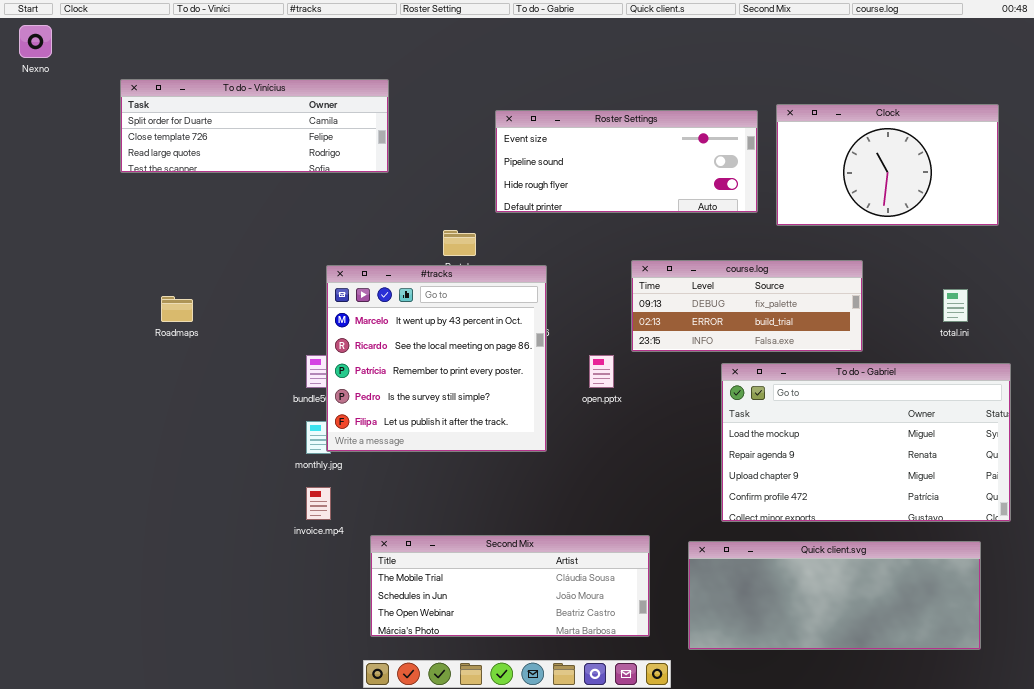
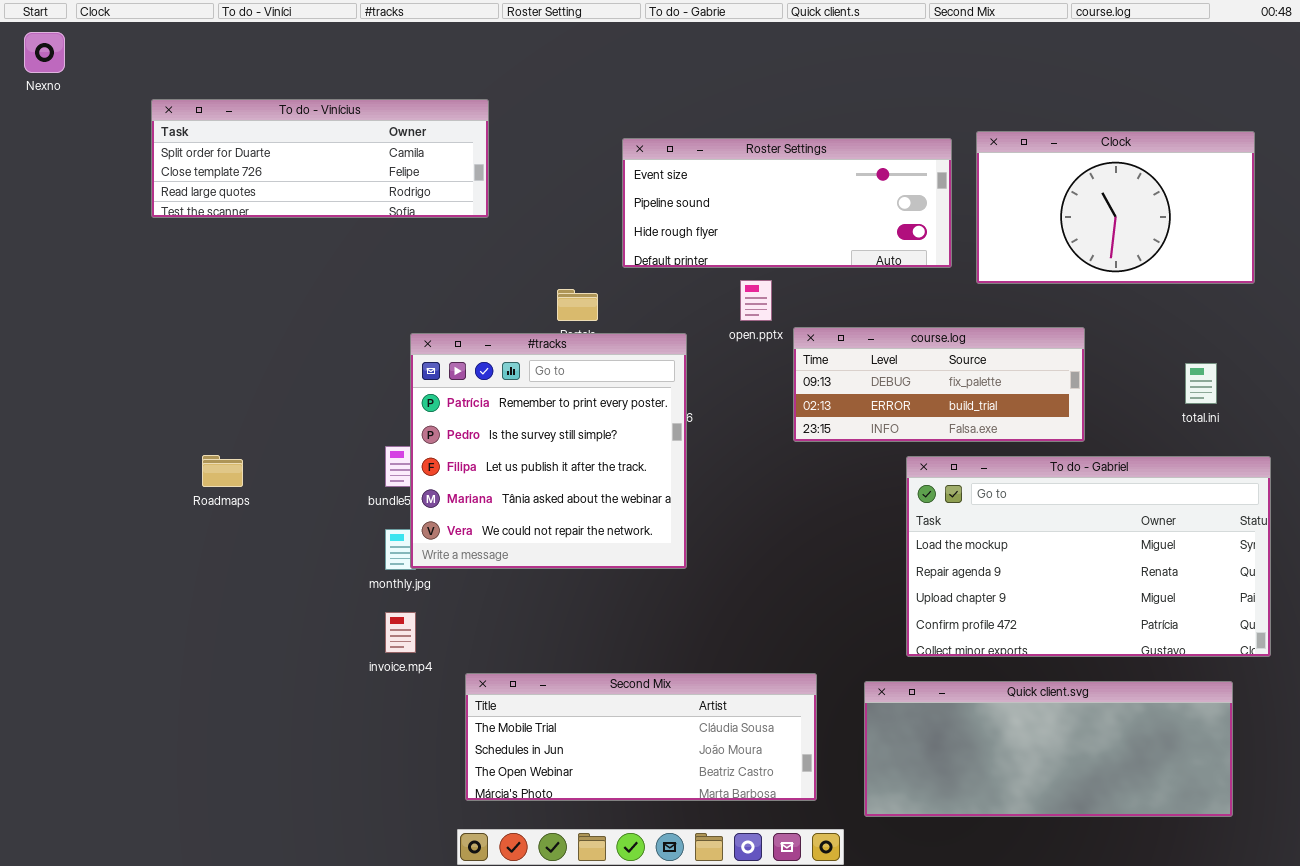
#tracks: [326,265,547,452] -> [410,333,687,569], scrolled down 2 rows
Roadmaps: [161,296,193,322] -> [202,455,243,487], moved
open.pptx: [589,355,614,388] -> [740,280,772,321], moved

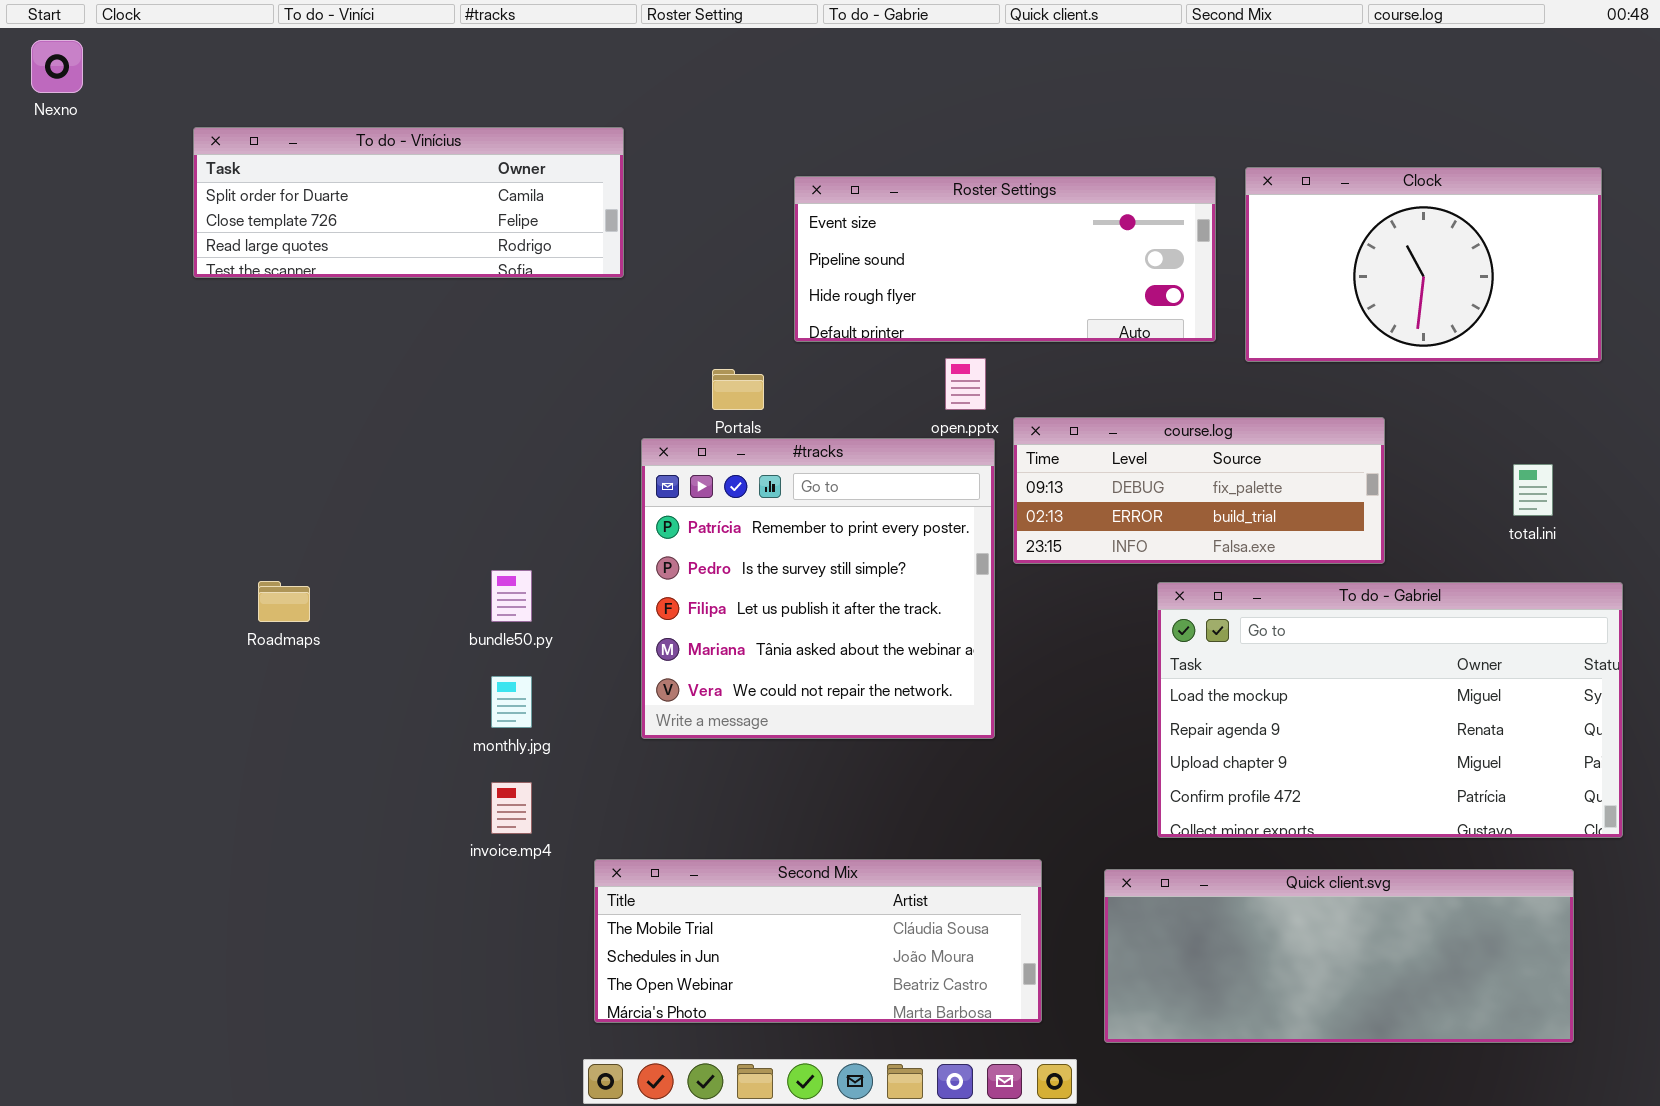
#tracks: [410,333,687,569] -> [641,438,995,739], moved

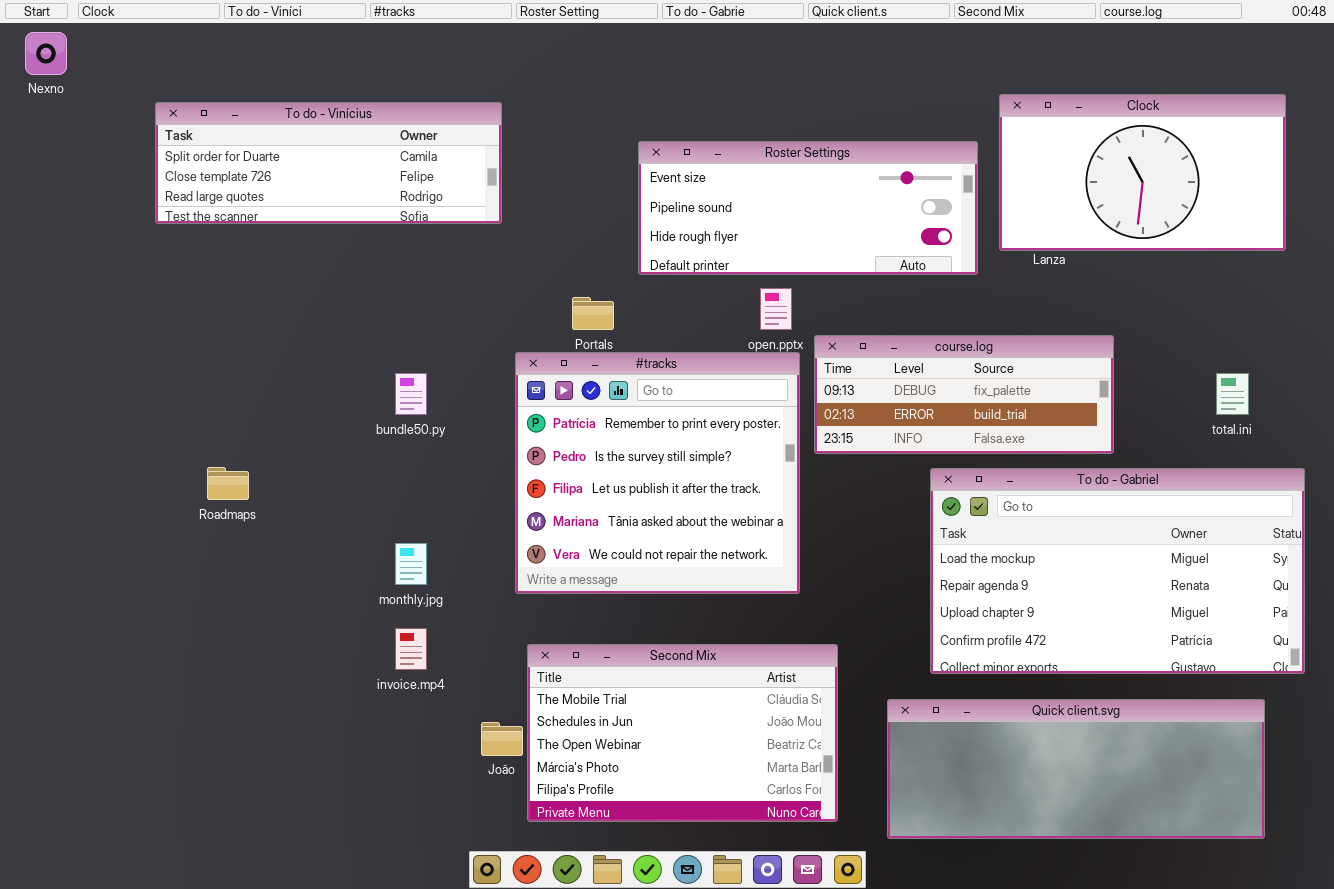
Clock: [1245,167,1602,362] -> [999,94,1286,251], moved
bundle50.py: [491,570,532,622] -> [395,373,427,415], moved
Second Mix: [594,859,1042,1023] -> [527,644,838,822], resized

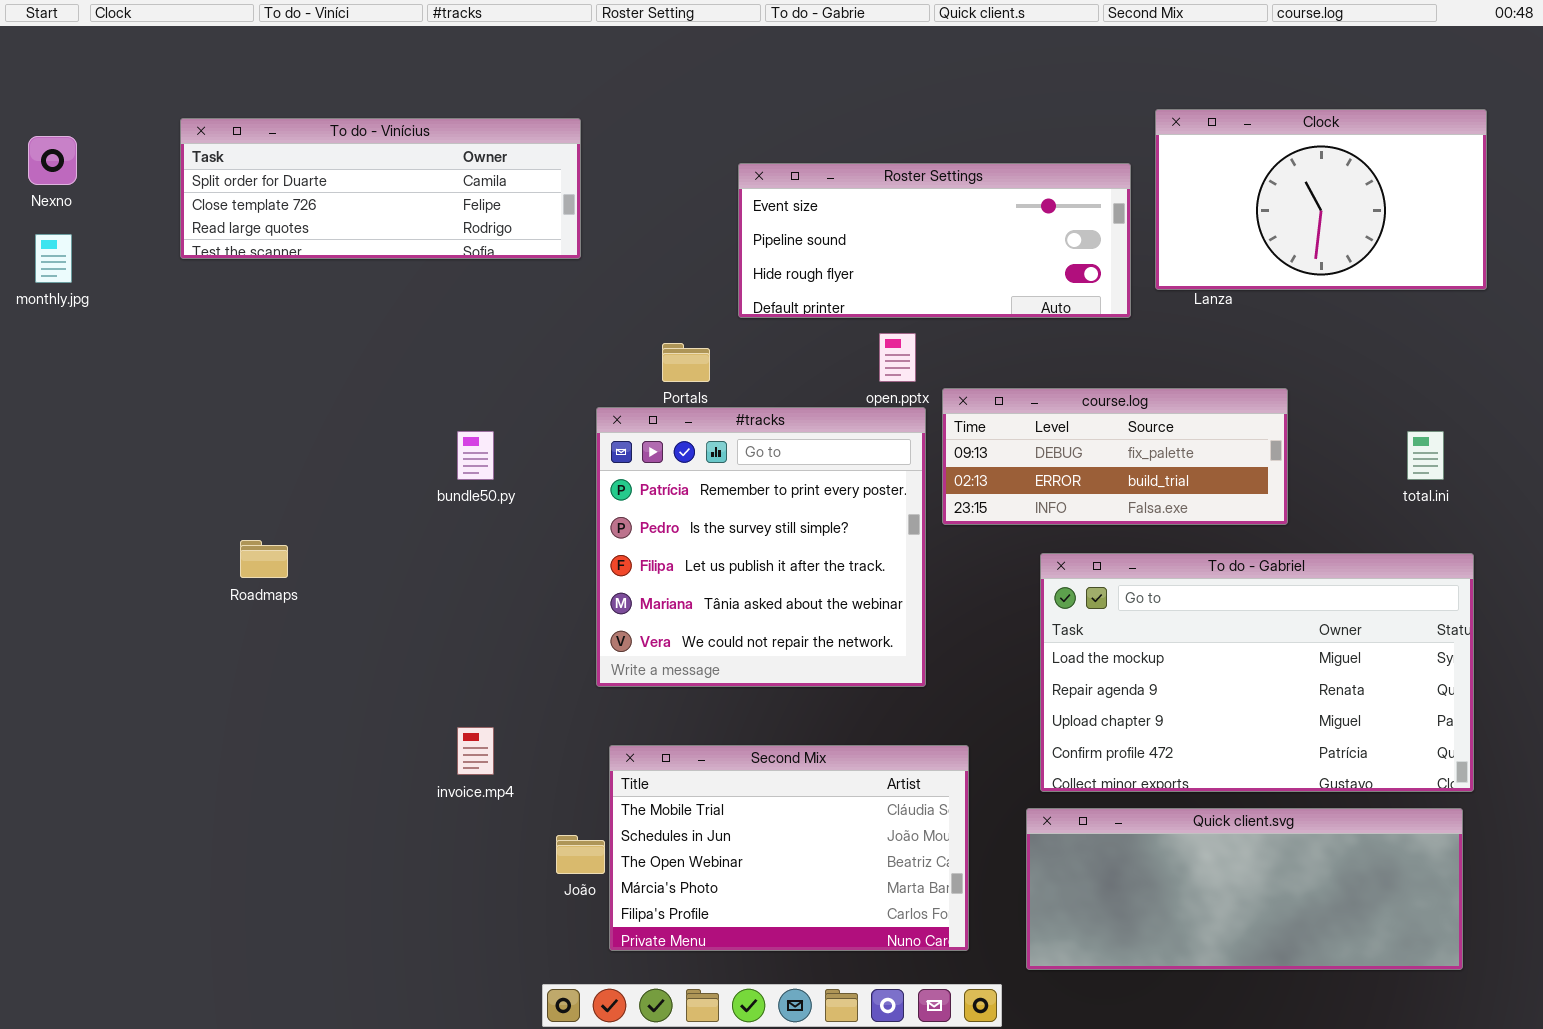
Nexno: [25,32,67,75] -> [28,136,77,185], moved
To do - Gabriel: [930,468,1305,674] -> [1040,553,1474,792], moved
monthly.jpg: [395,543,427,585] -> [35,234,72,283], moved

